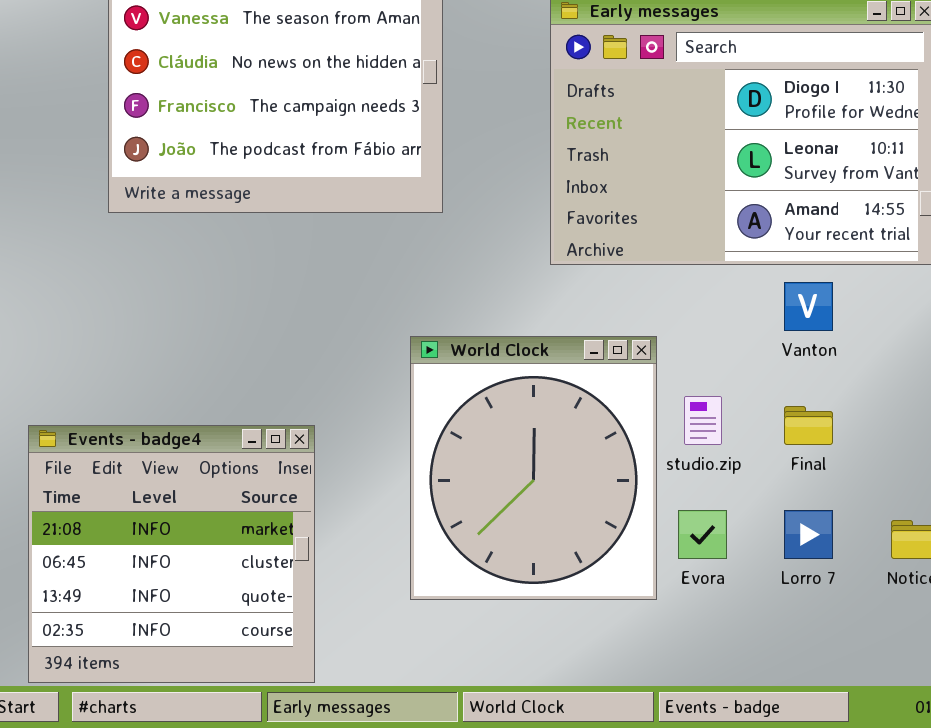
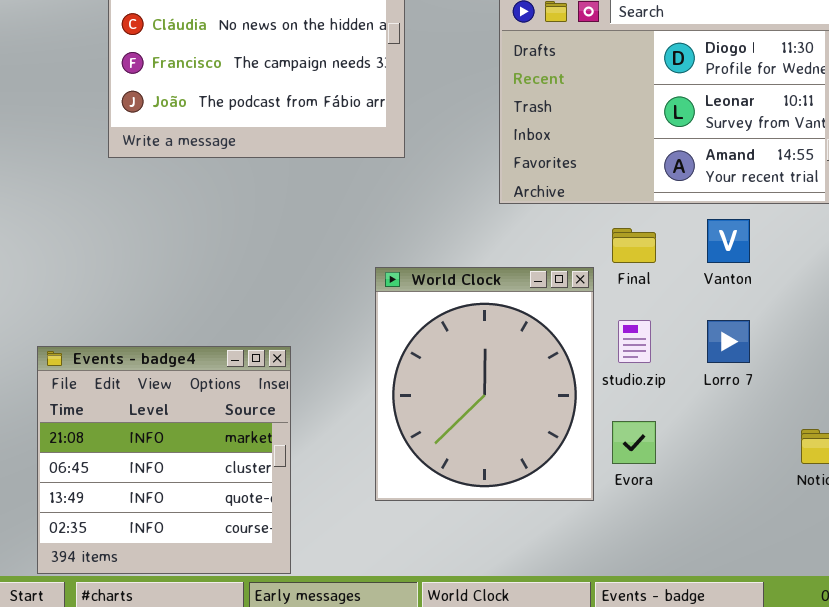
Final: [784,406,833,445] -> [612,228,656,263], moved
Lorro 7: [784,510,833,559] -> [707,320,750,363], moved

